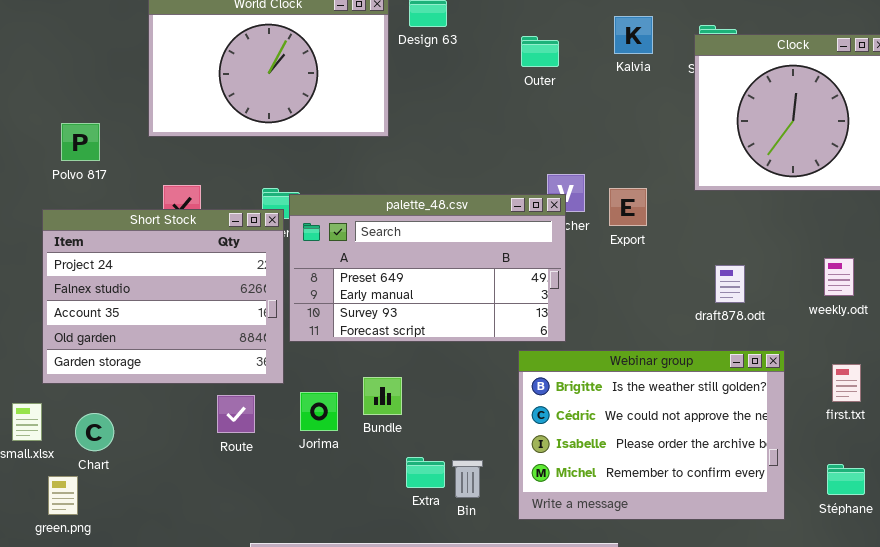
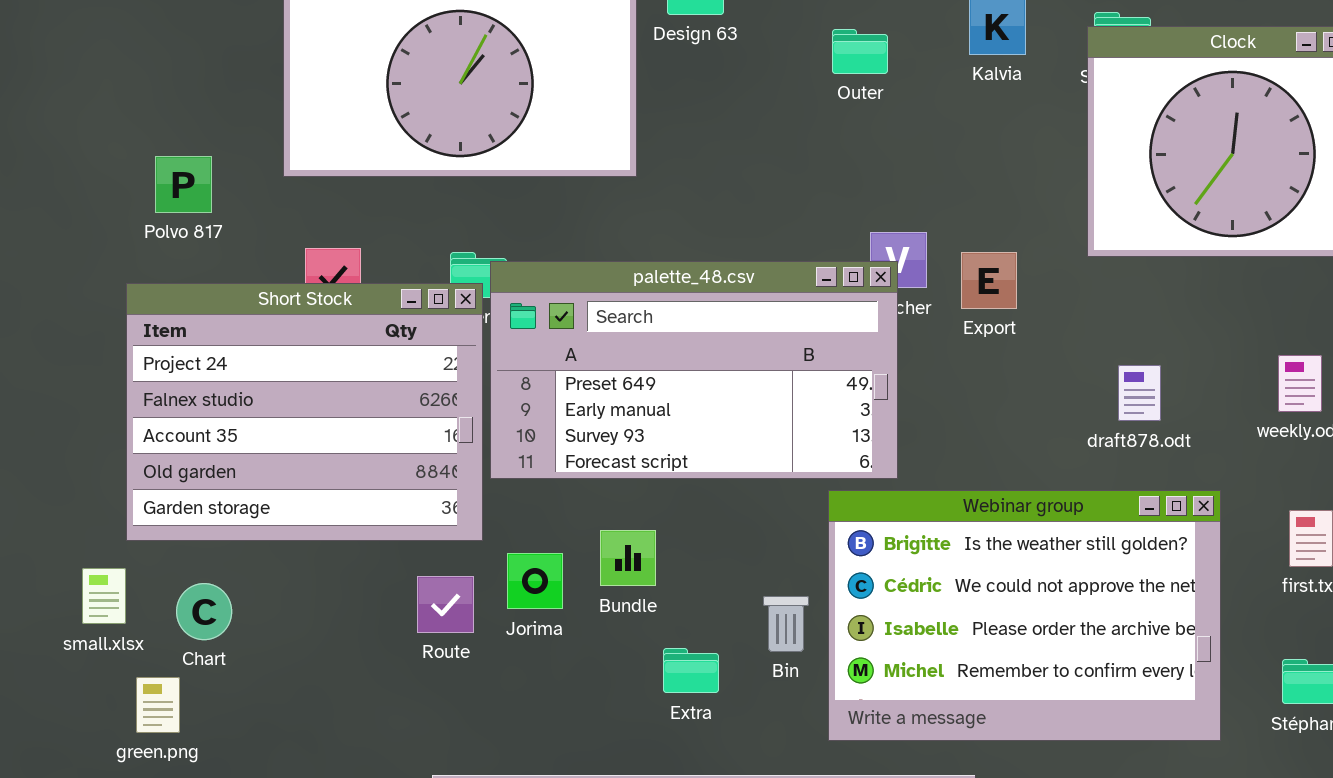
Route: [217,395,255,433] -> [417,576,474,633], moved
Bin: [452,460,483,498] -> [763,596,809,652], moved

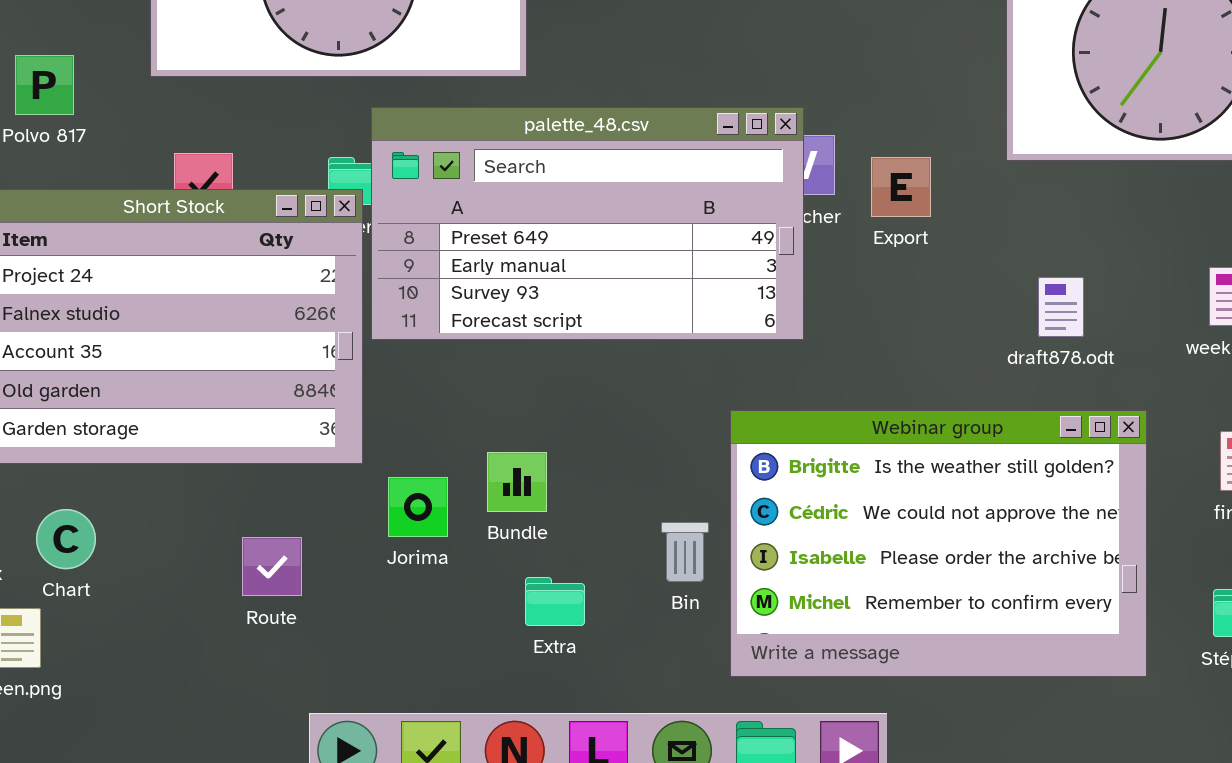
palette_48.csv: [490,261,898,479] -> [371,107,804,340], moved
Route: [417,576,474,633] -> [242,537,302,596], moved
Extra: [663,648,719,693] -> [525,577,585,626], moved

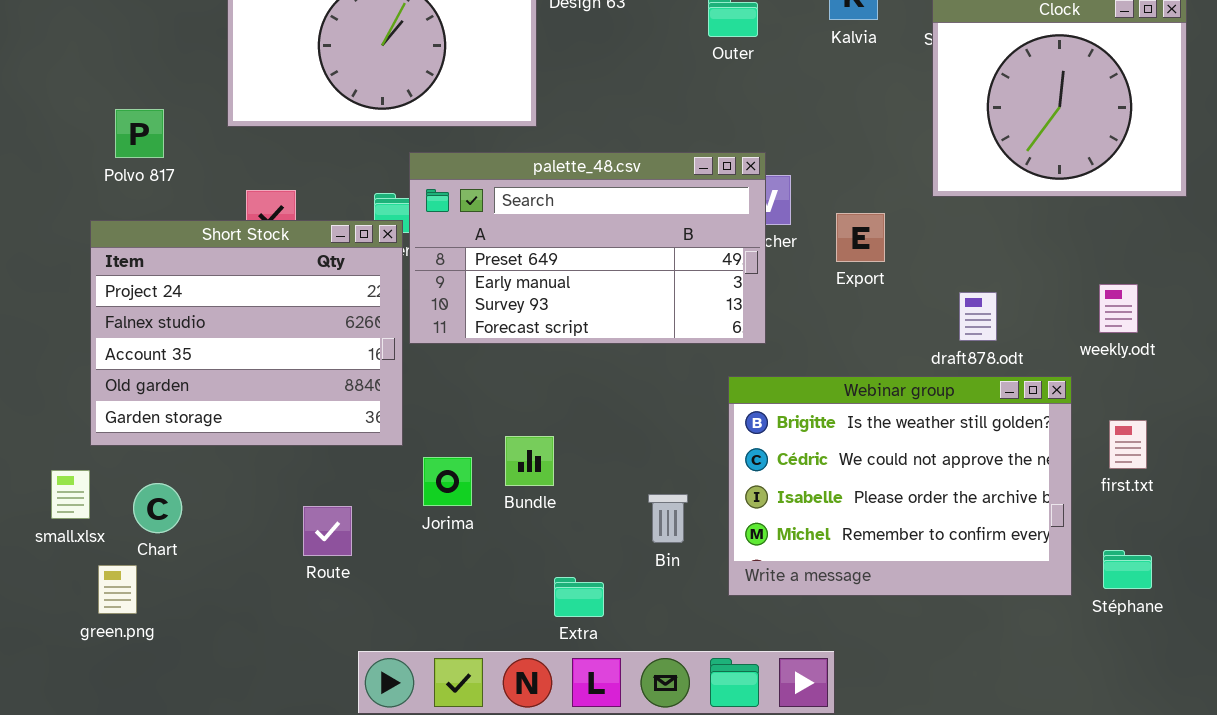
Export: [871,157,931,217] -> [836,213,885,262], moved
Webinar group: [730,410,1147,677] -> [728,376,1072,596], moved
Extra: [525,577,585,626] -> [554,577,604,617], moved

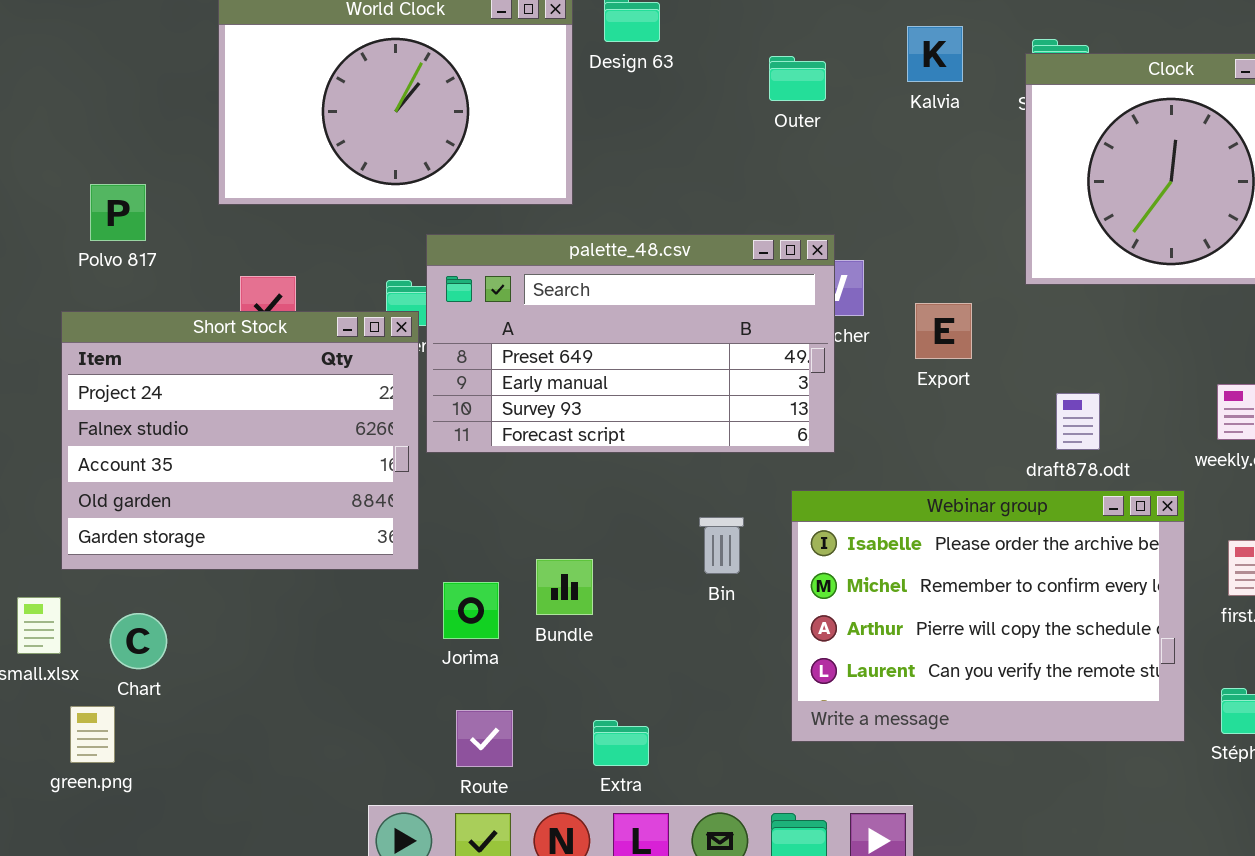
Webinar group: [728,376,1072,596] -> [791,490,1185,742], scrolled down 2 rows
Bin: [648,494,688,543] -> [699,517,744,574], moved
Route: [303,506,352,556] -> [456,710,513,767], moved

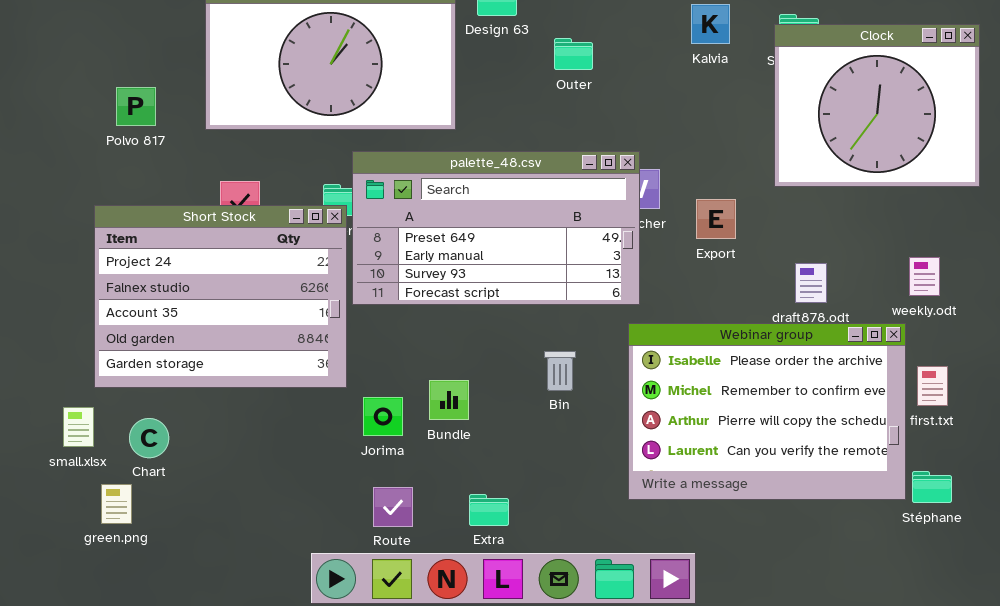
Outer: [769,56,826,101] -> [554,38,593,70], moved
Polvo 817: [90,184,146,241] -> [116,87,156,126], moved
Webinar group: [791,490,1185,742] -> [628,323,906,500], moved

